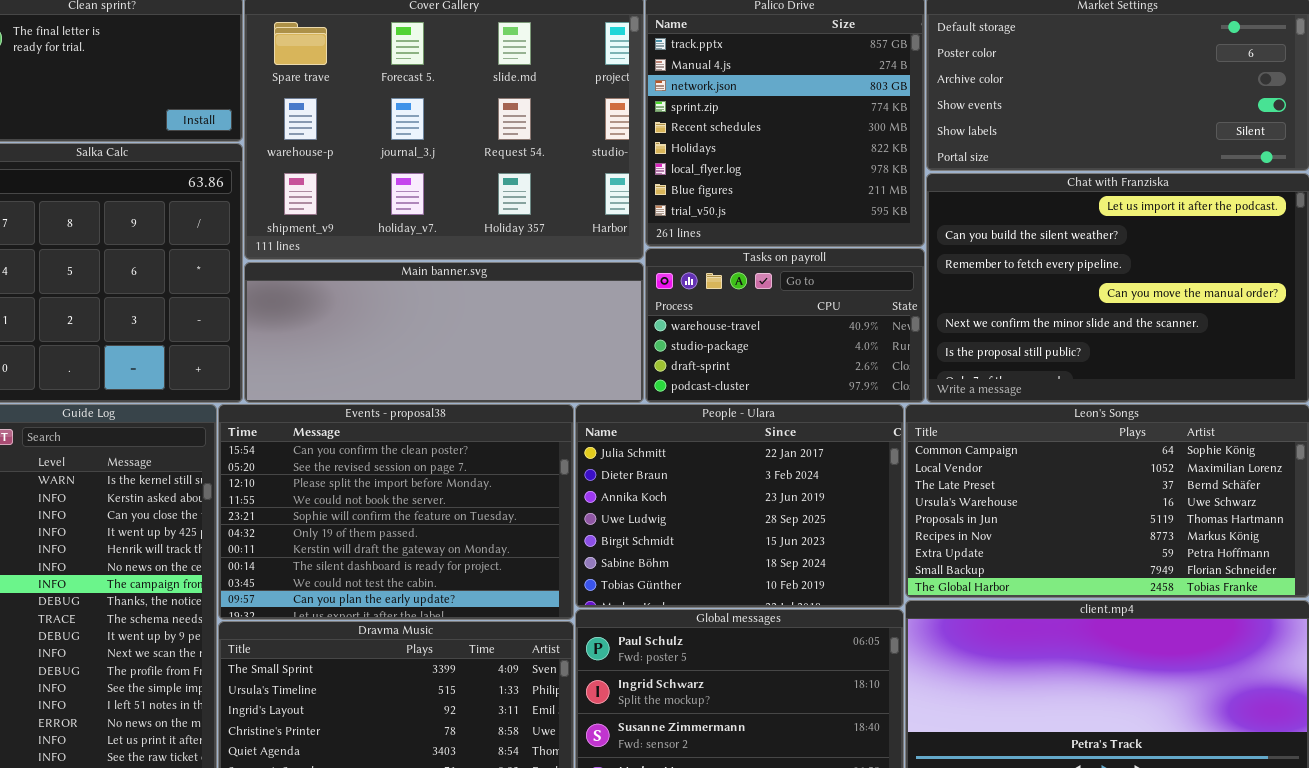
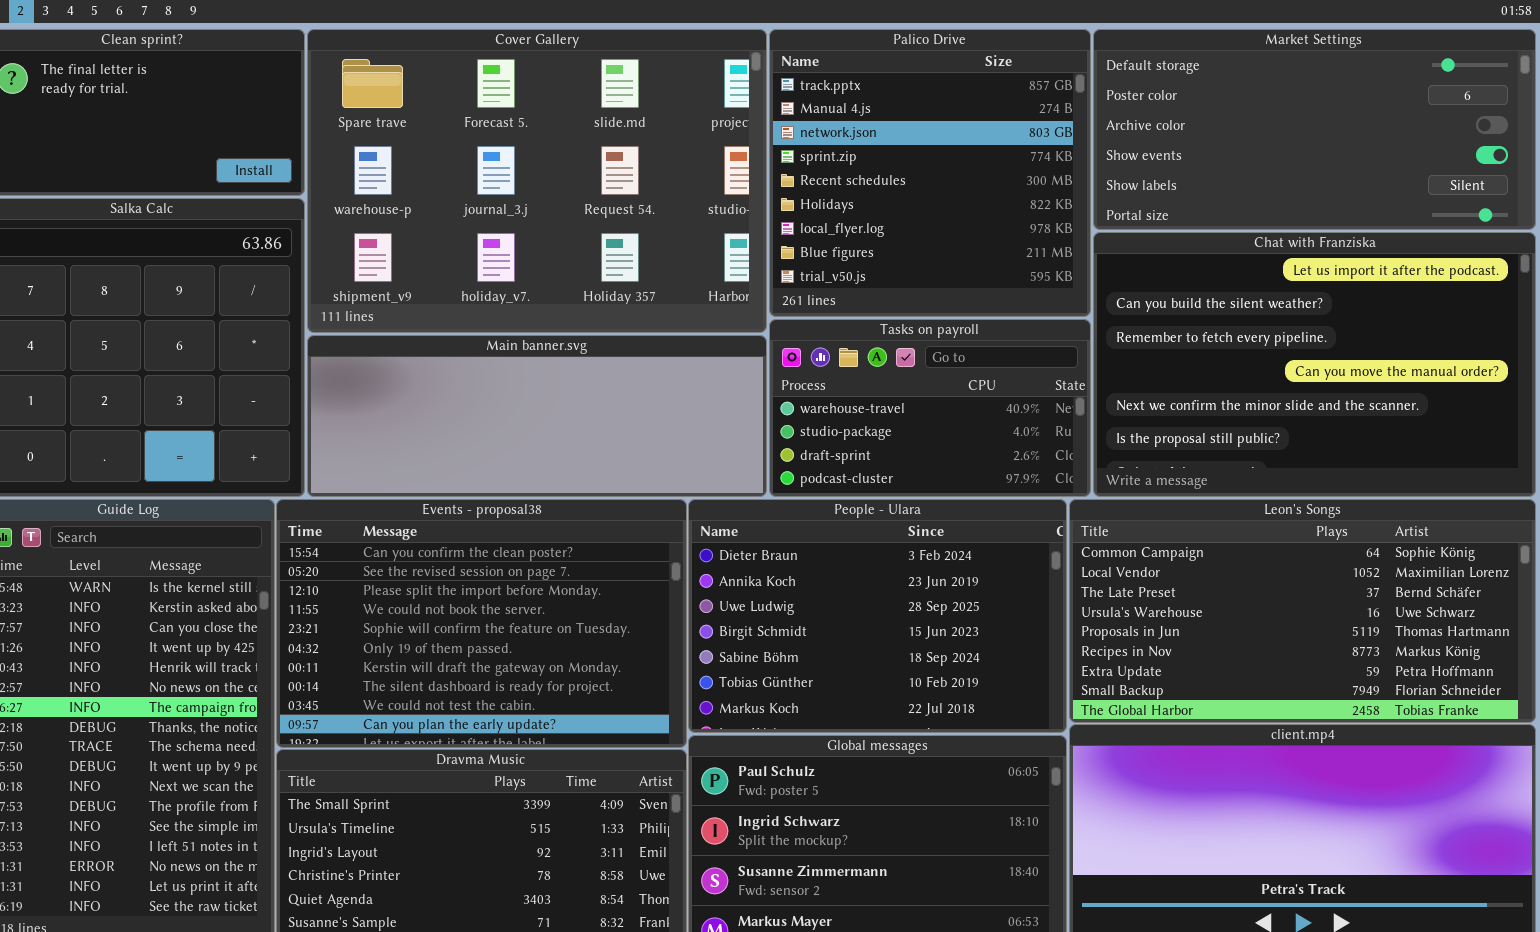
People - Ulara: [575,404,904,608] -> [688,499,1067,733], scrolled down 1 row

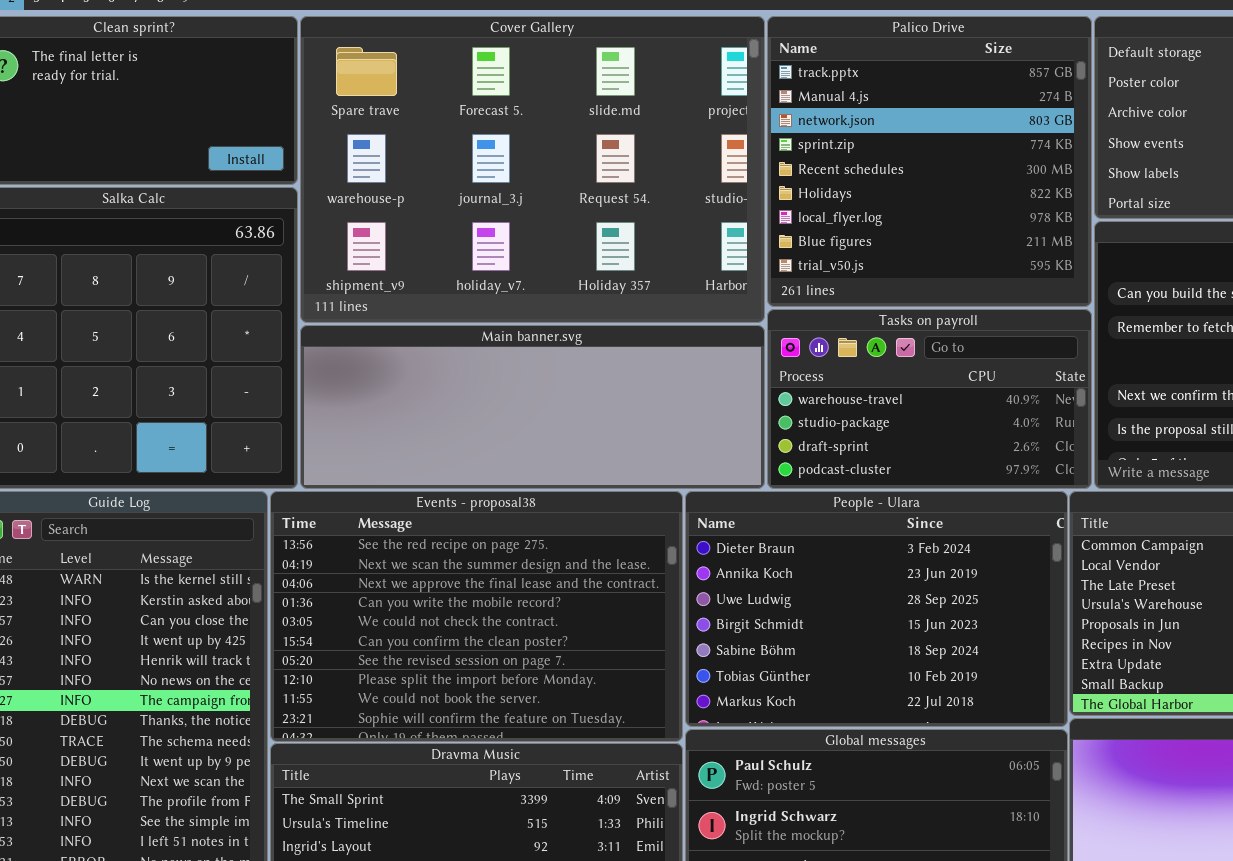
Events - proposal38: [276,499,687,748] -> [270,491,683,742], scrolled up 5 rows

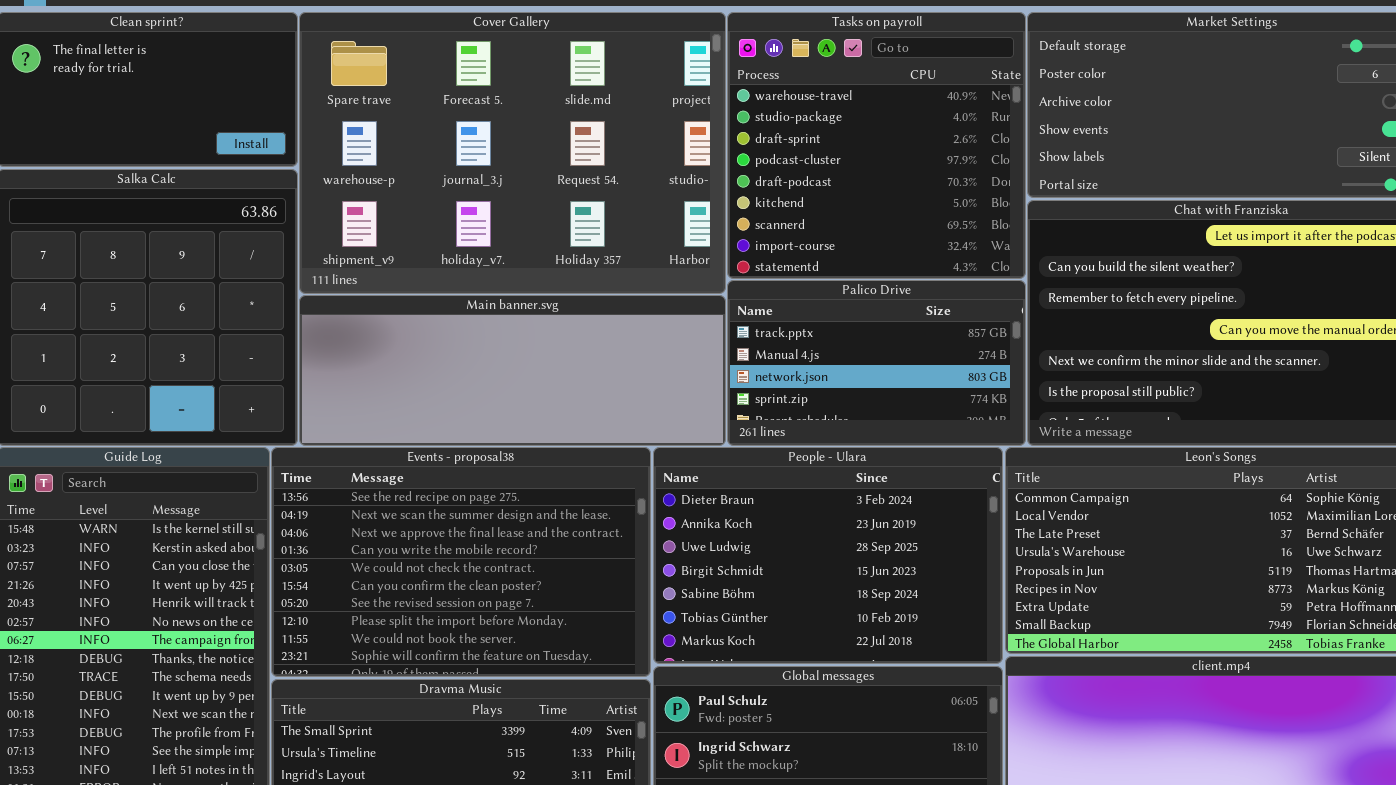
Palico Drive: [767,16,1092,307] -> [727,280,1026,446], moved, resized
Tasks on payroll: [767,309,1092,489] -> [727,12,1026,279], moved, resized

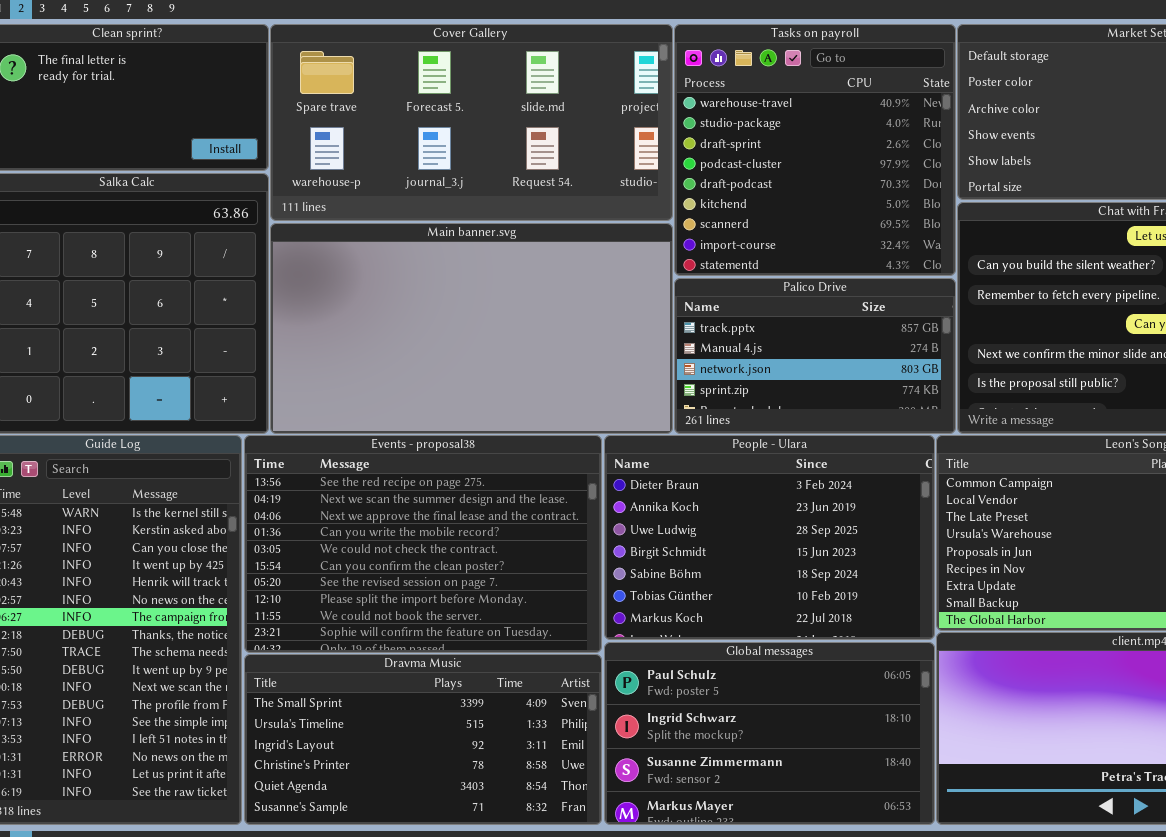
Cover Gallery: [299,12,726,294] -> [270,24,673,221], resized
Main banner.svg: [299,295,726,446] -> [270,223,673,434], resized

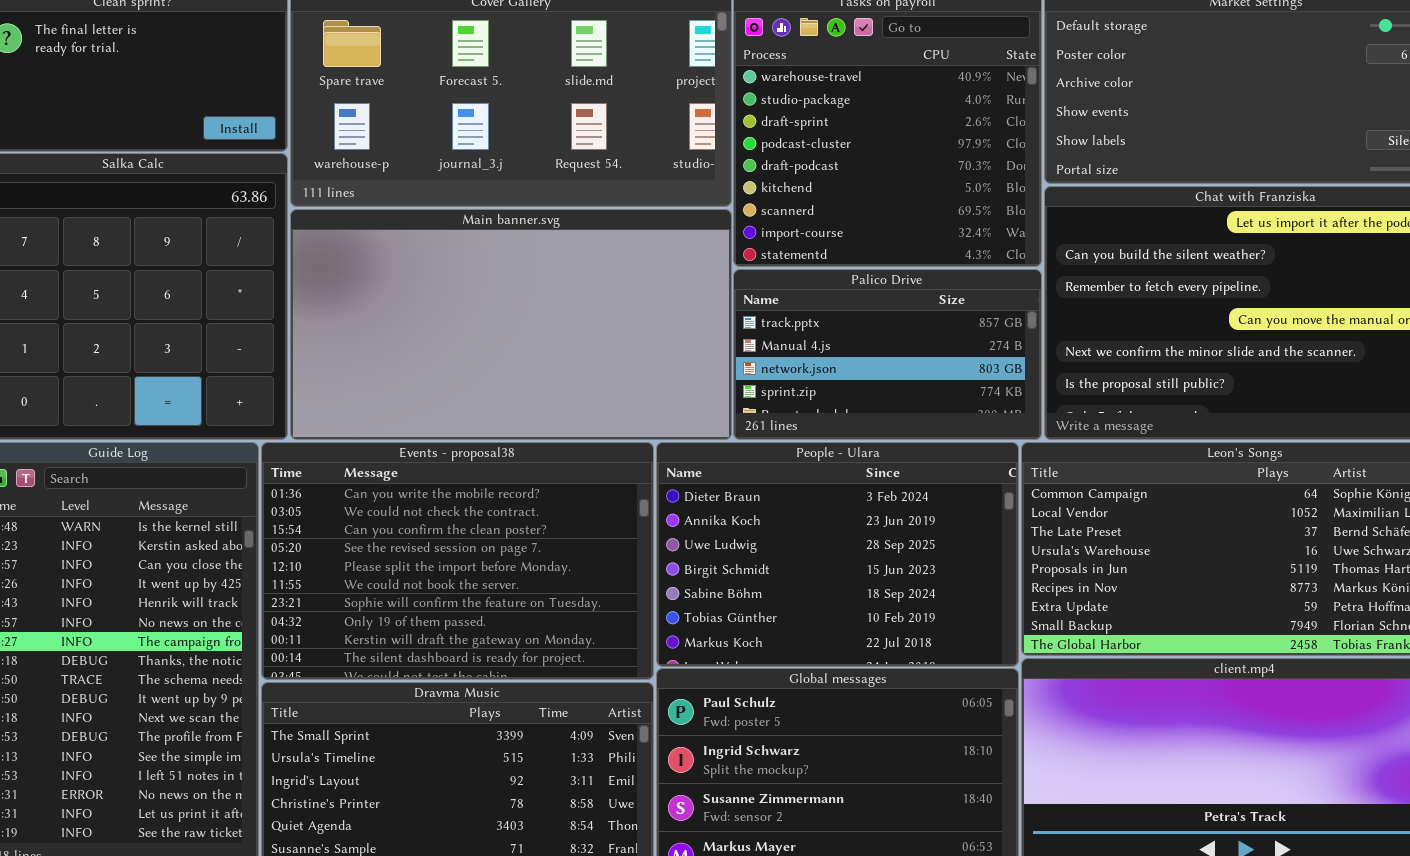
Events - proposal38: [244,435,602,653] -> [261,442,654,680], scrolled down 3 rows

